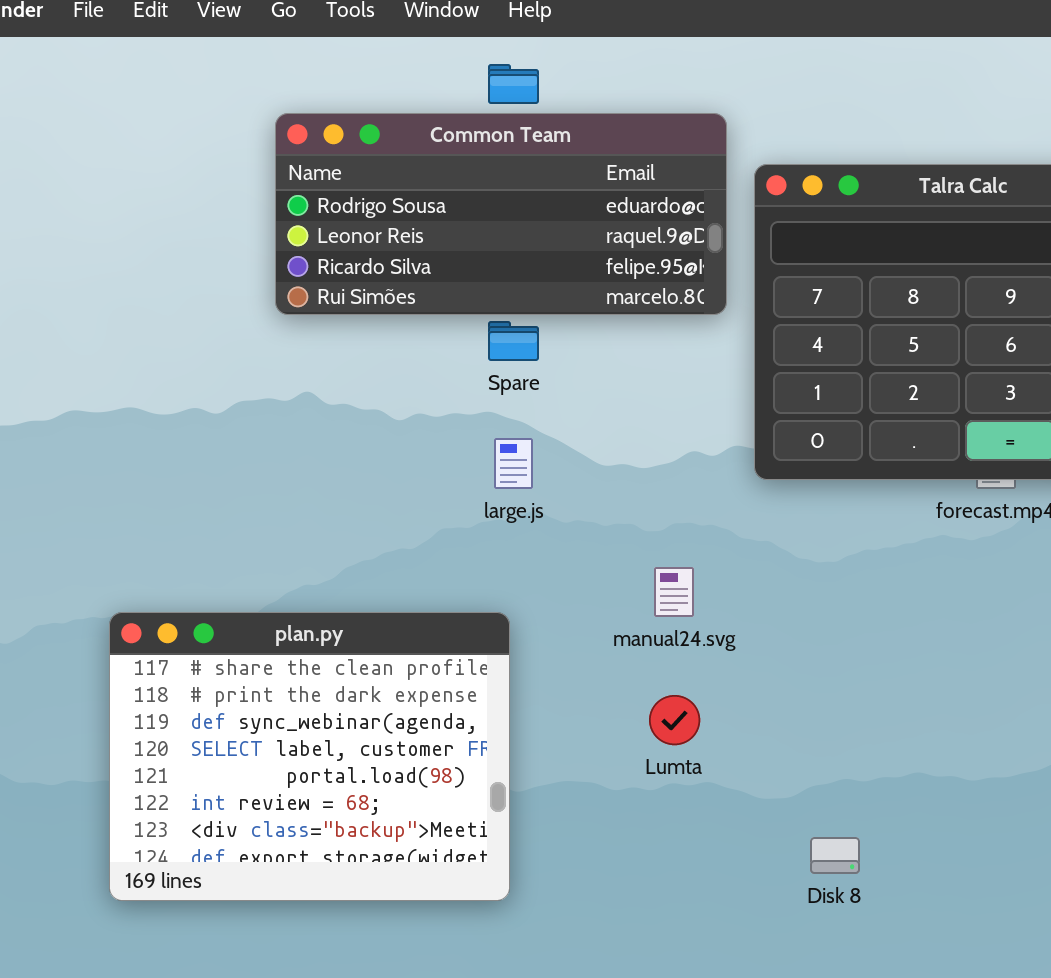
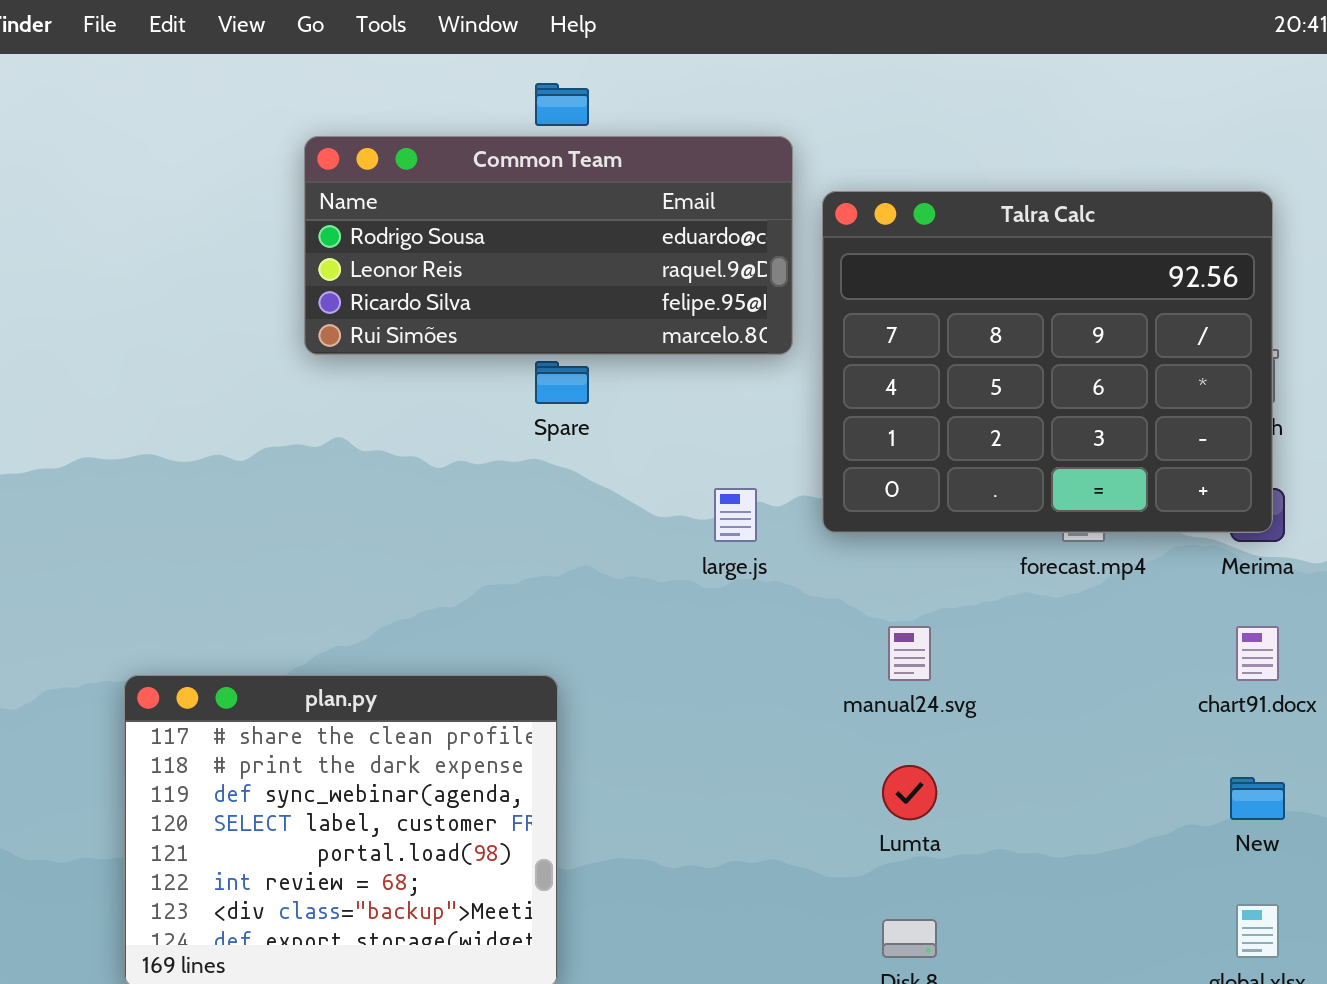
large.js: [494,438,533,489] -> [714,488,757,542], moved
manual24.svg: [654,567,694,617] -> [888,626,931,681], moved
Lumta: [649,695,700,745] -> [882,765,937,820], moved

